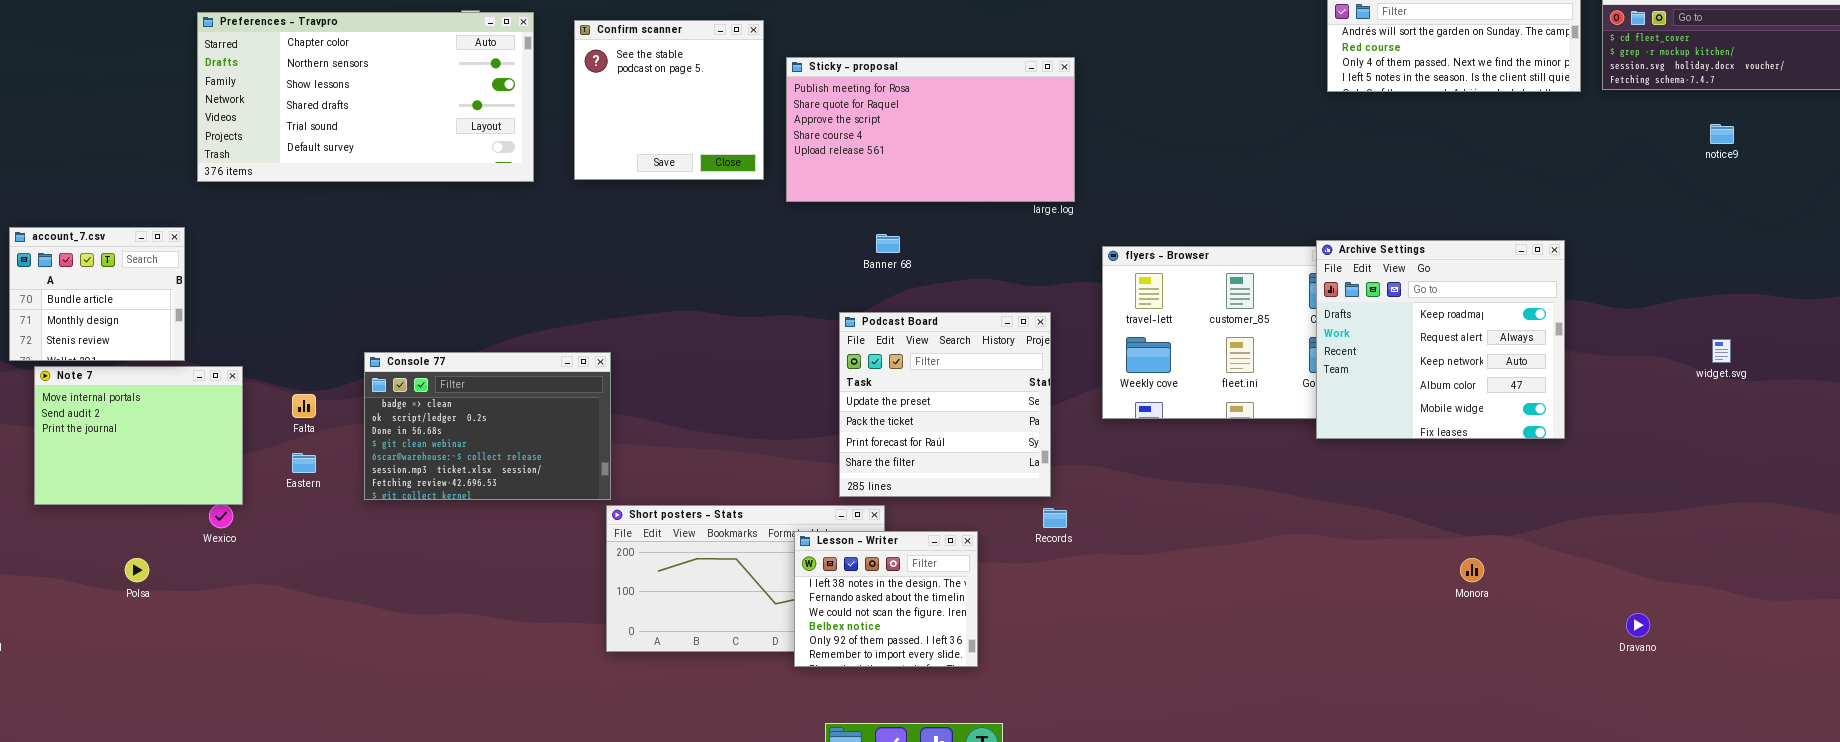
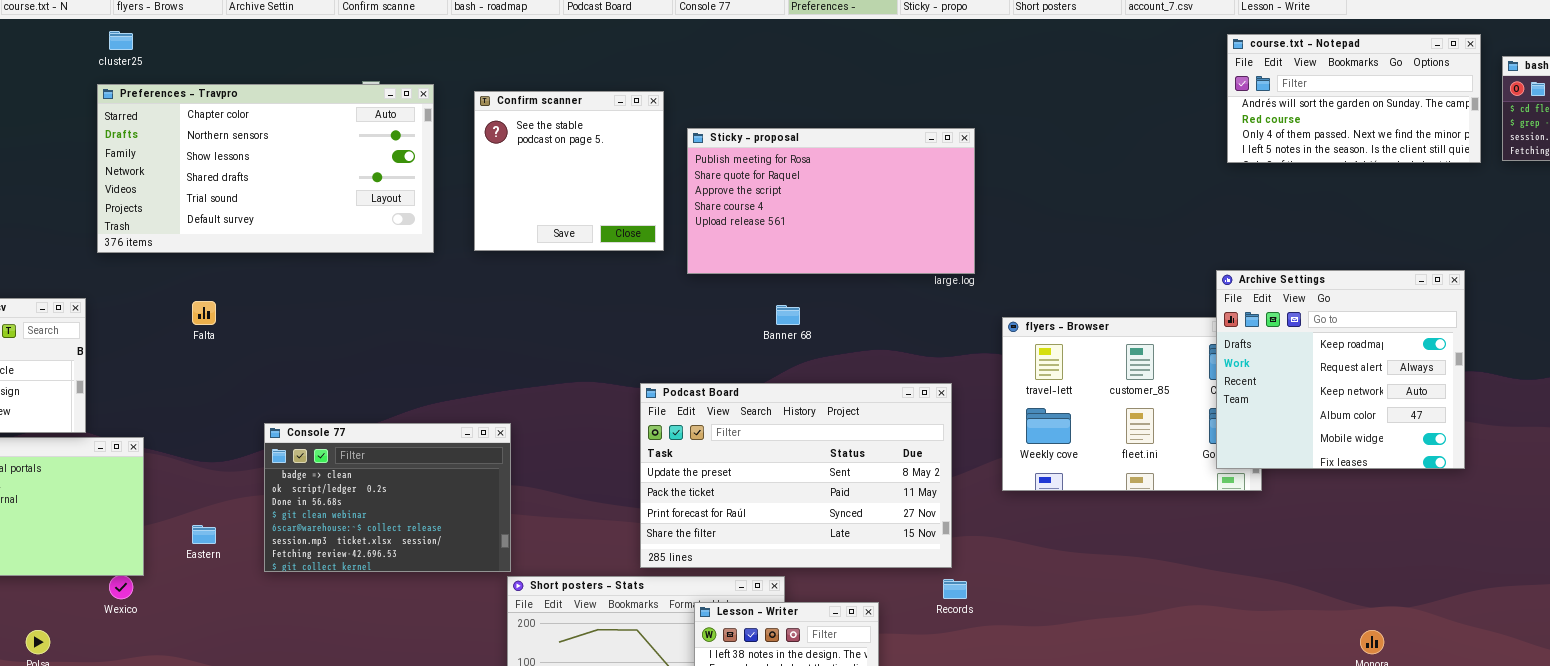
Archive Settings: [1316,240,1565,439] -> [1216,270,1465,469], moved
Podcast Board: [839,312,1051,497] -> [640,383,952,568], resized
Falta: [292,394,316,418] -> [192,301,216,325], moved

